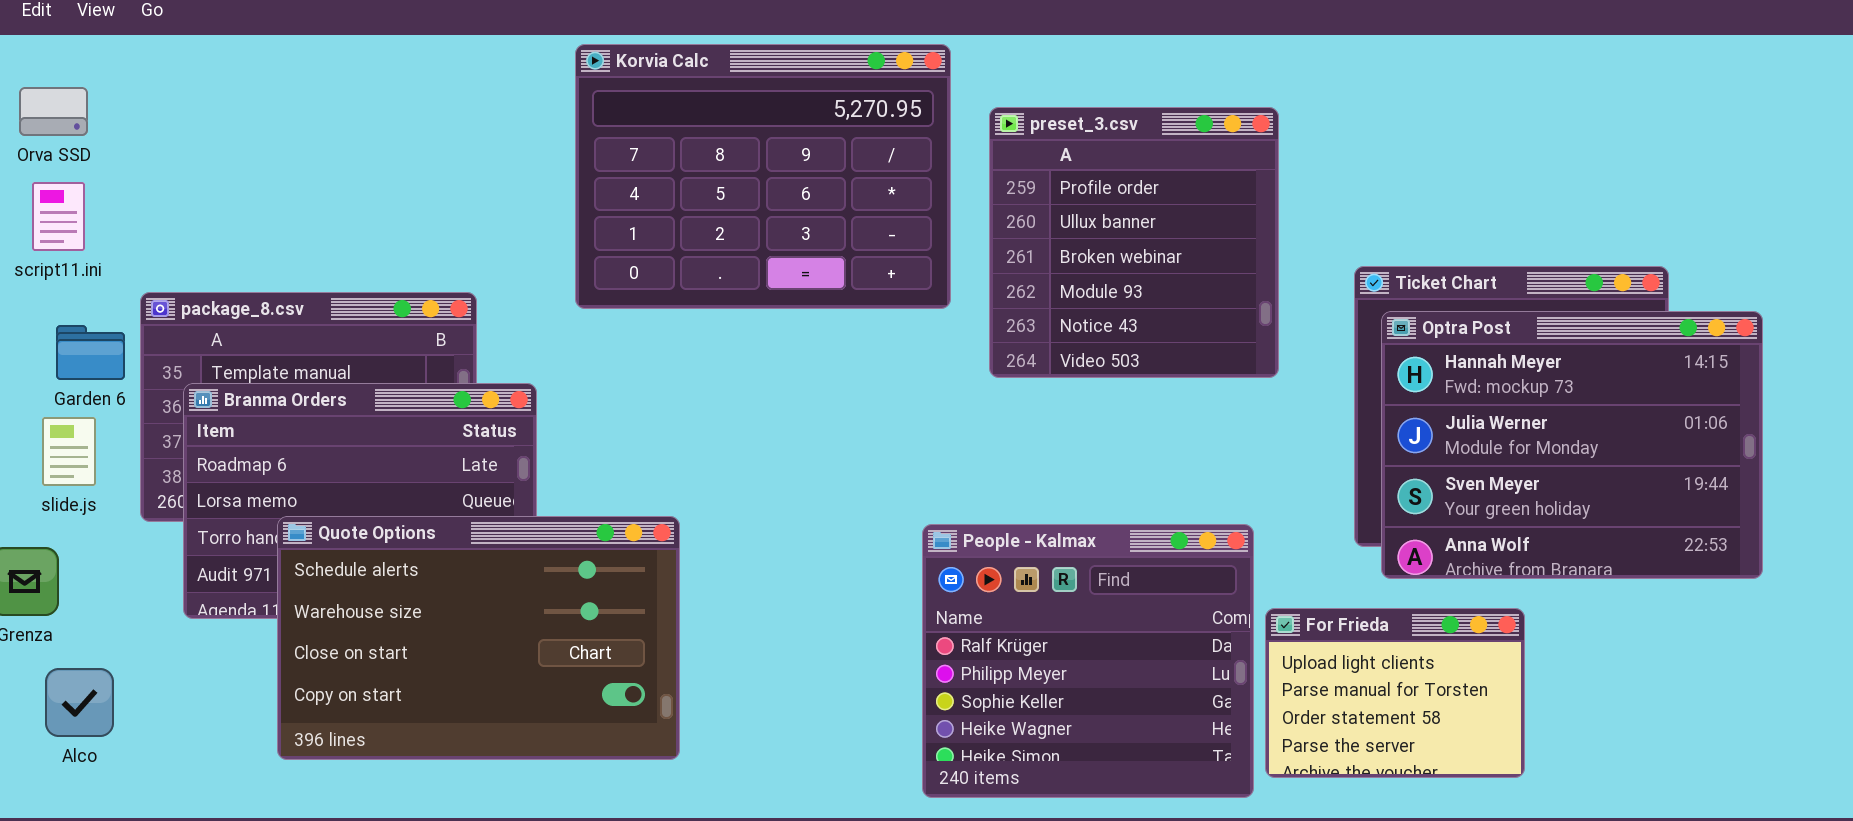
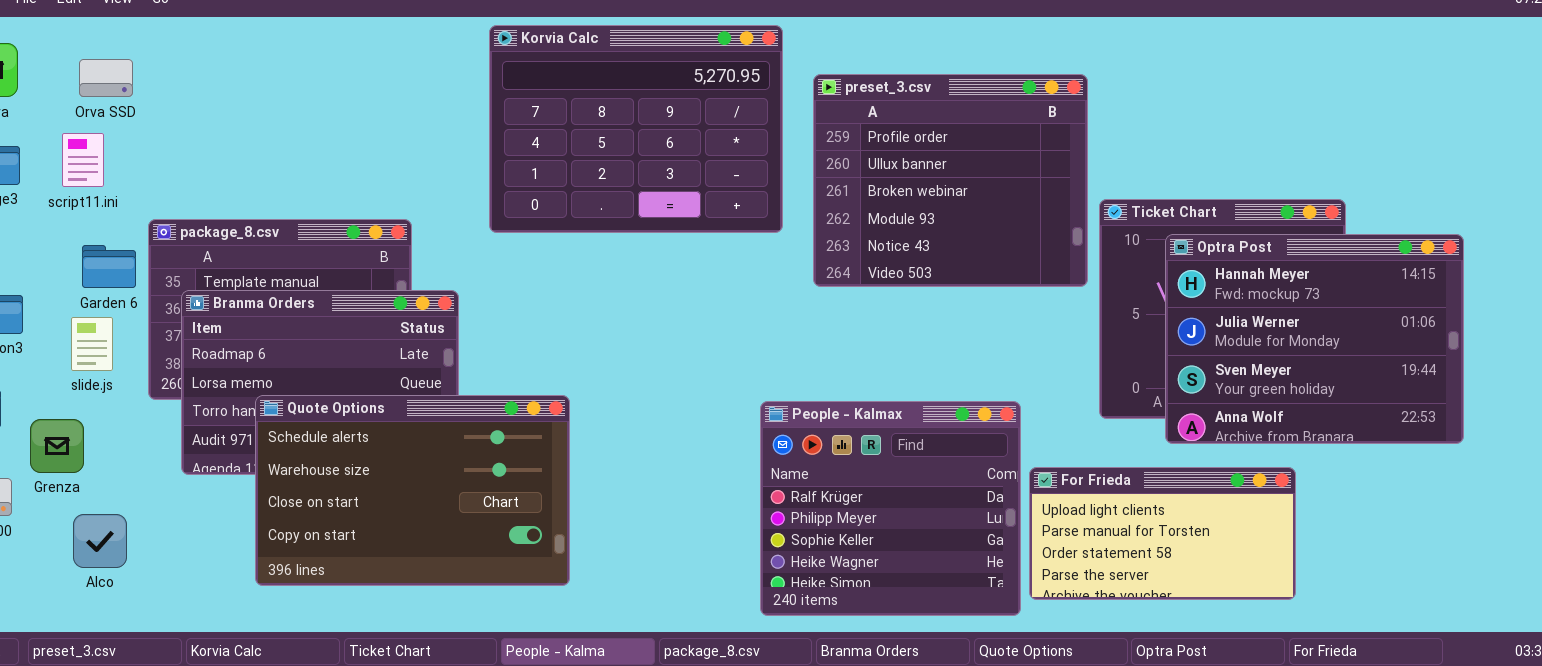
Orva SSD: [19,87,88,136] -> [79,59,133,97], moved
preset_3.csv: [989,107,1279,378] -> [813,74,1088,287], resized
Optra Post: [1381,311,1763,579] -> [1165,234,1464,444], moved
For Frieda: [1265,608,1525,778] -> [1029,467,1296,600], resized

